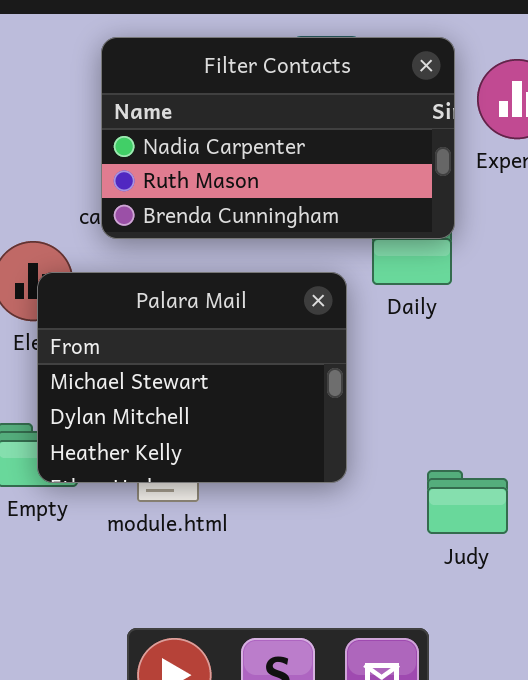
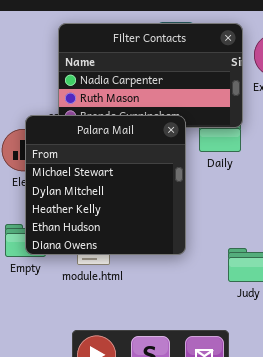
Palara Mail: [37,272,347,483] -> [25,115,186,255], resized

